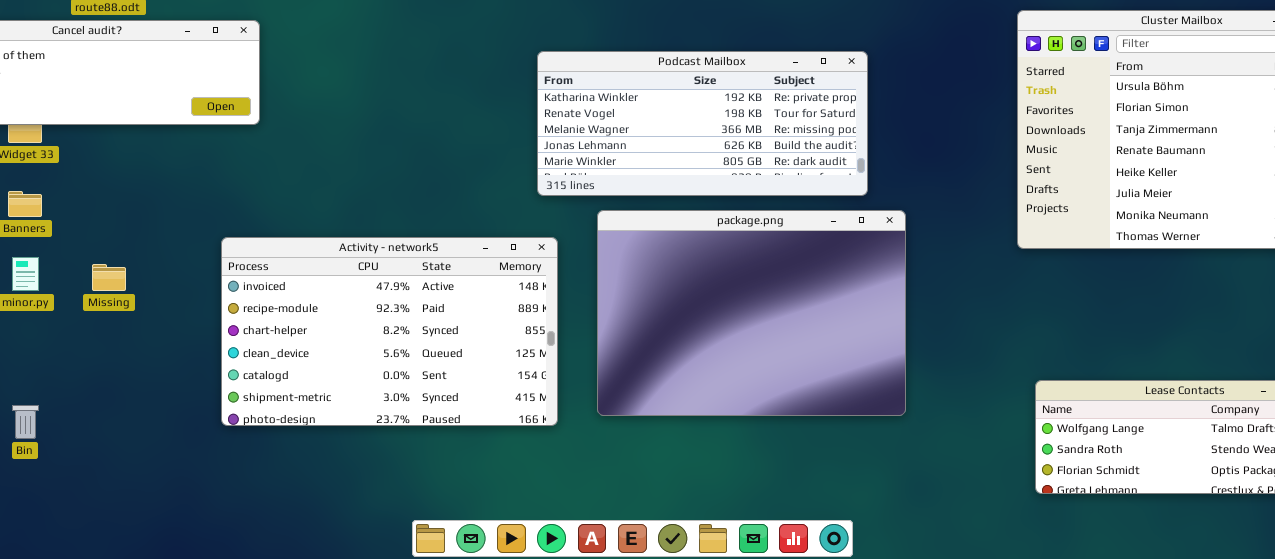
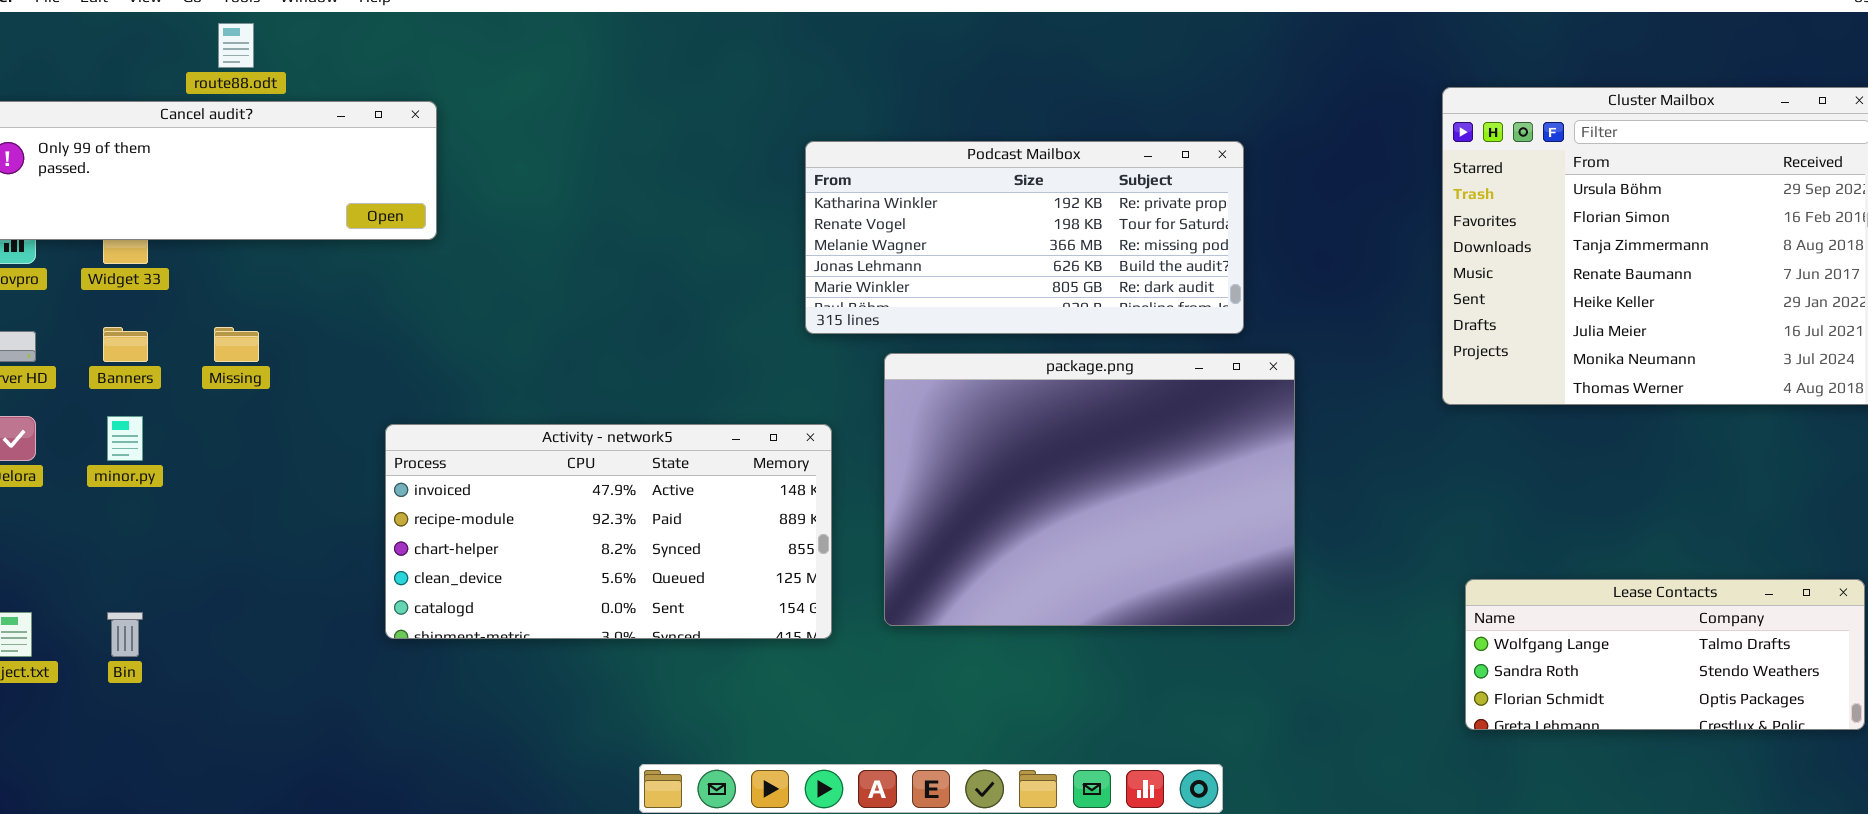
Activity - network5: [221,237,558,426] -> [385,424,832,639], resized
Missing: [92,264,126,291] -> [214,327,259,362], moved

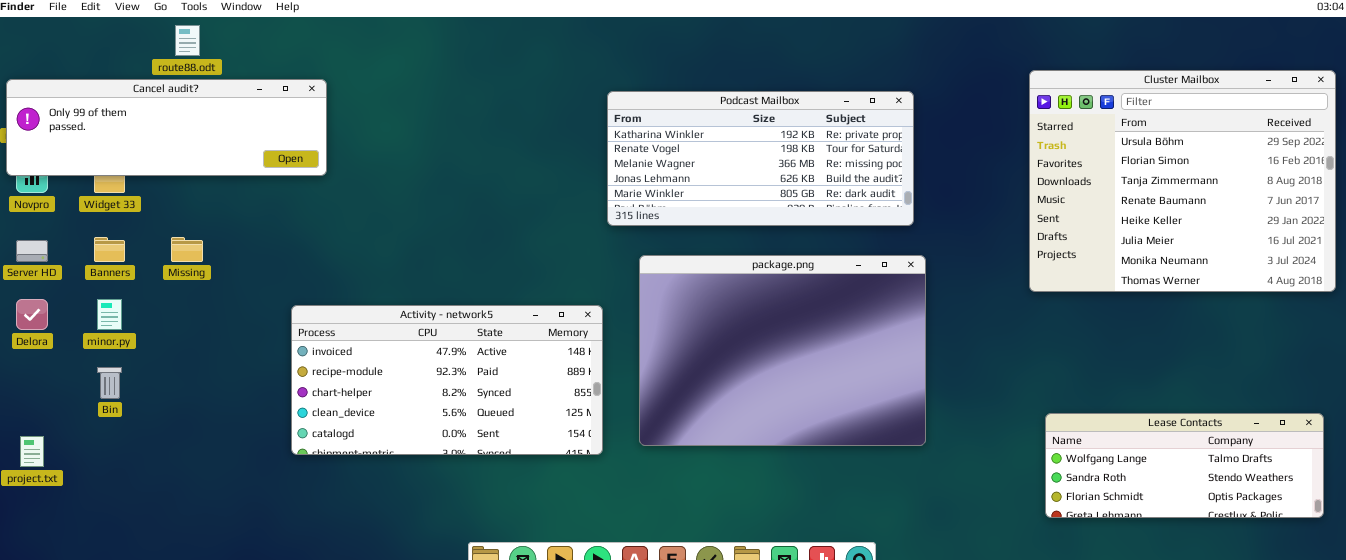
Podcast Mailbox: [805,141,1244,334] -> [607,91,914,226], moved
Bin: [107,612,143,657] -> [97,367,122,399], moved

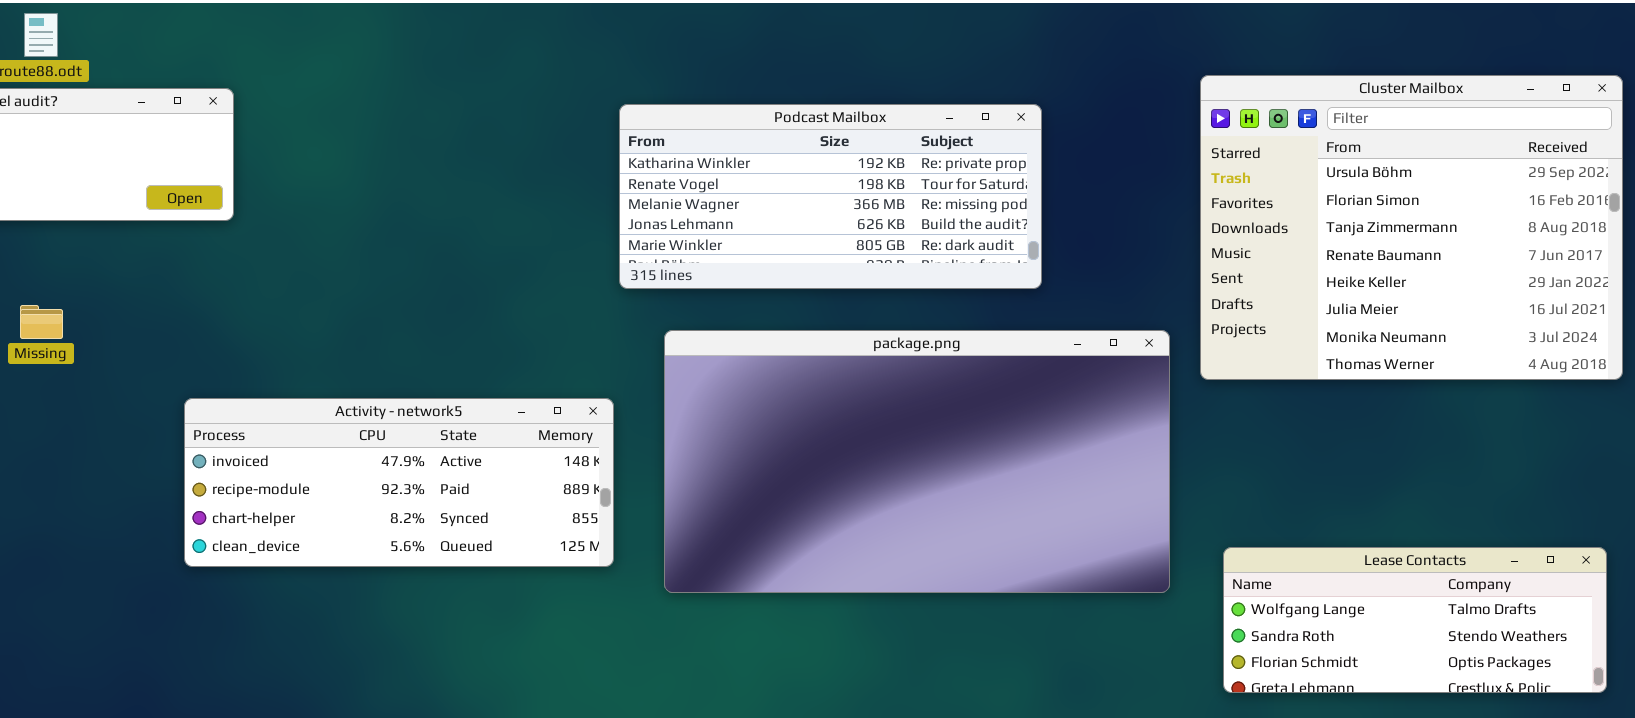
package.png: [639,255,926,446] -> [664,330,1170,593], resized
Activity - network5: [291,305,603,455] -> [184,398,614,567], resized

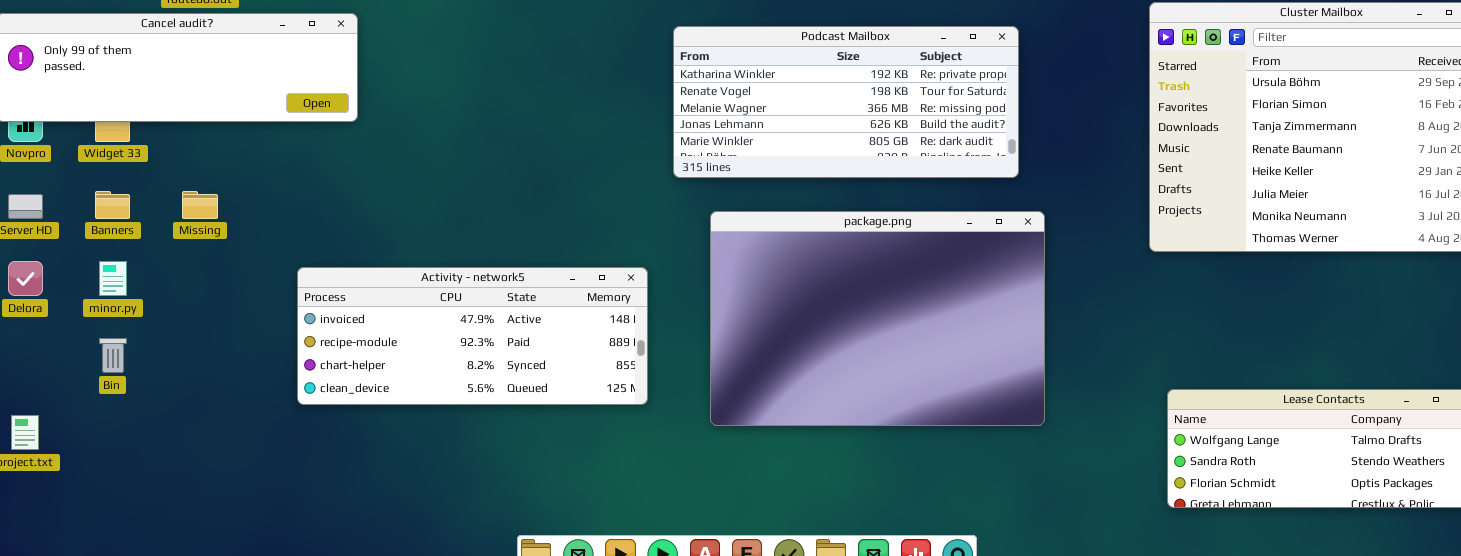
package.png: [664,330,1170,593] -> [710,211,1045,426], resized
Activity - network5: [184,398,614,567] -> [297,267,648,405], moved

